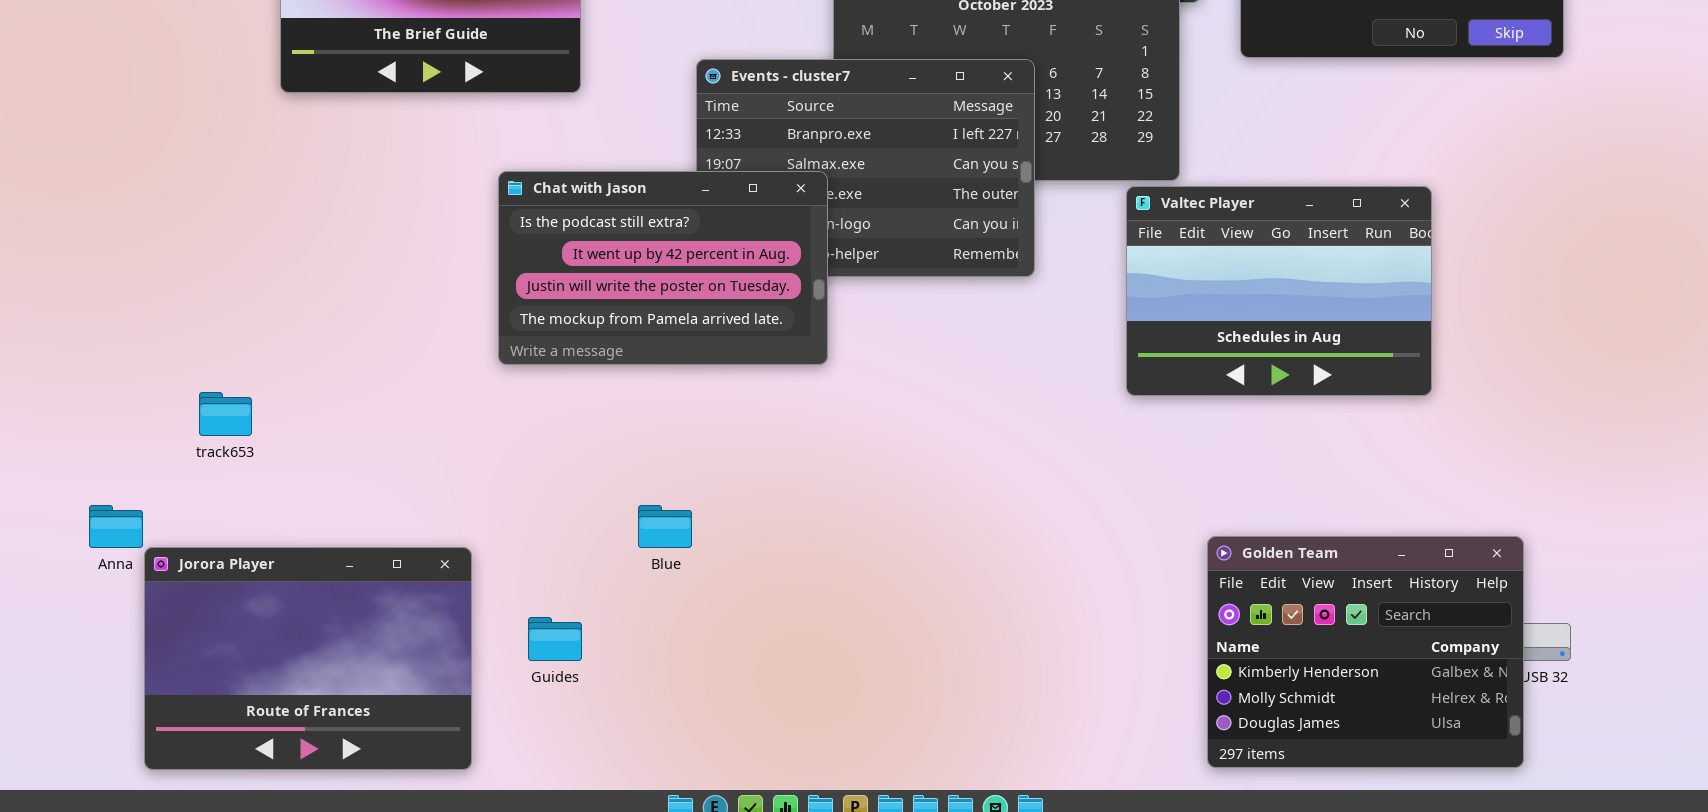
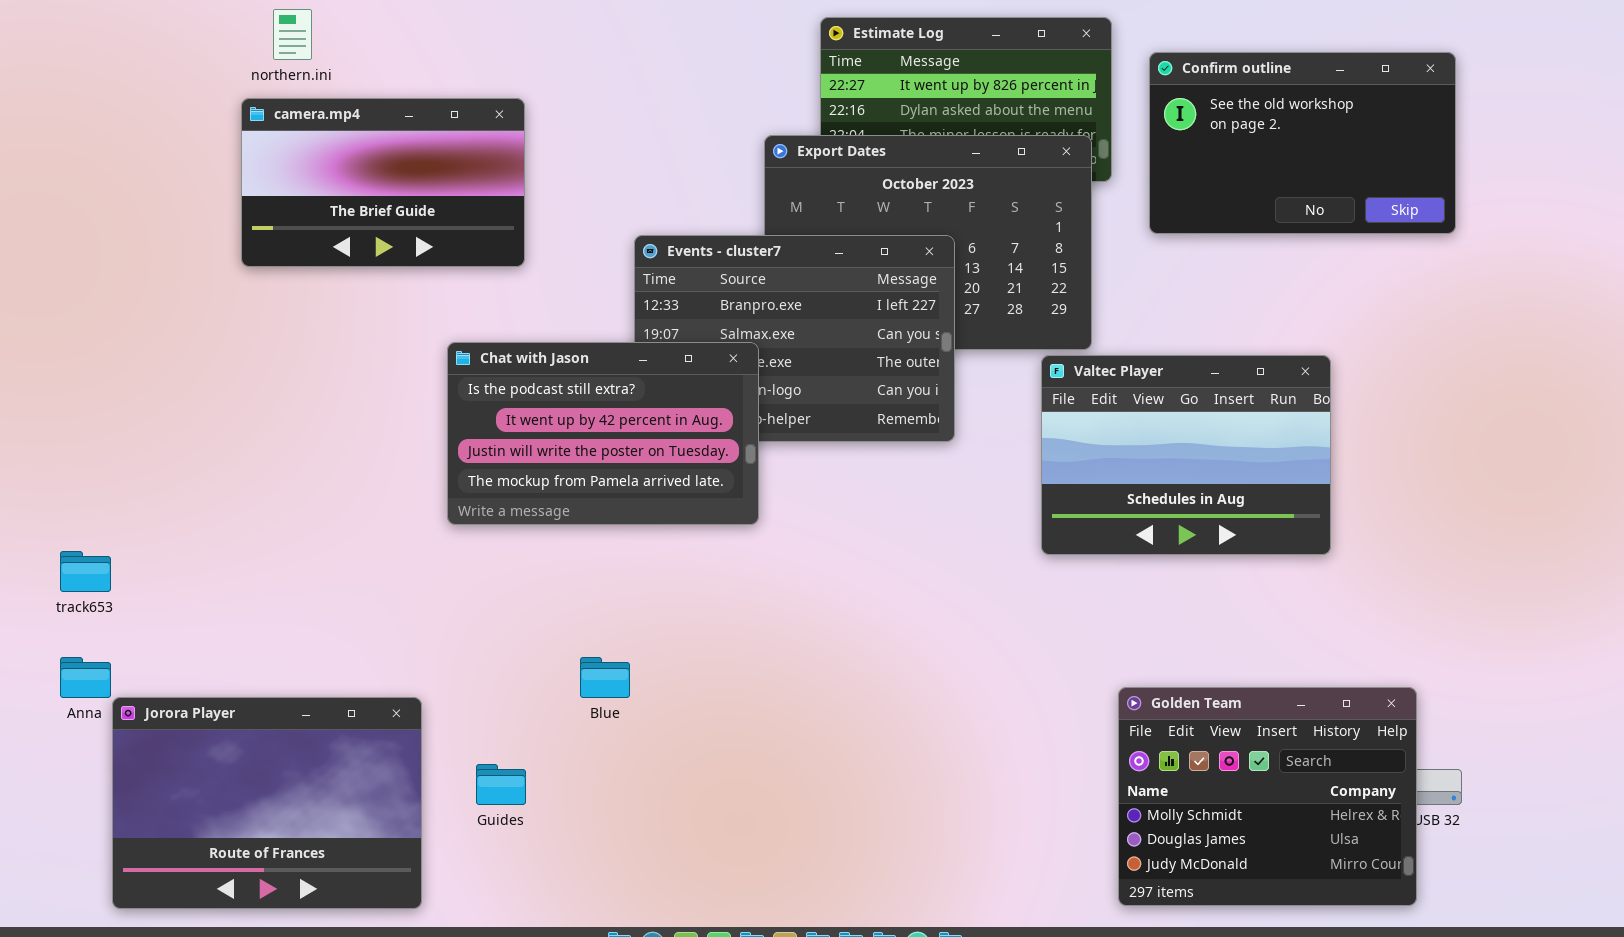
track653: [199,392,252,436] -> [60,551,111,592], moved
Golden Team: [1207,536,1524,768] -> [1118,687,1417,906], scrolled down 1 row

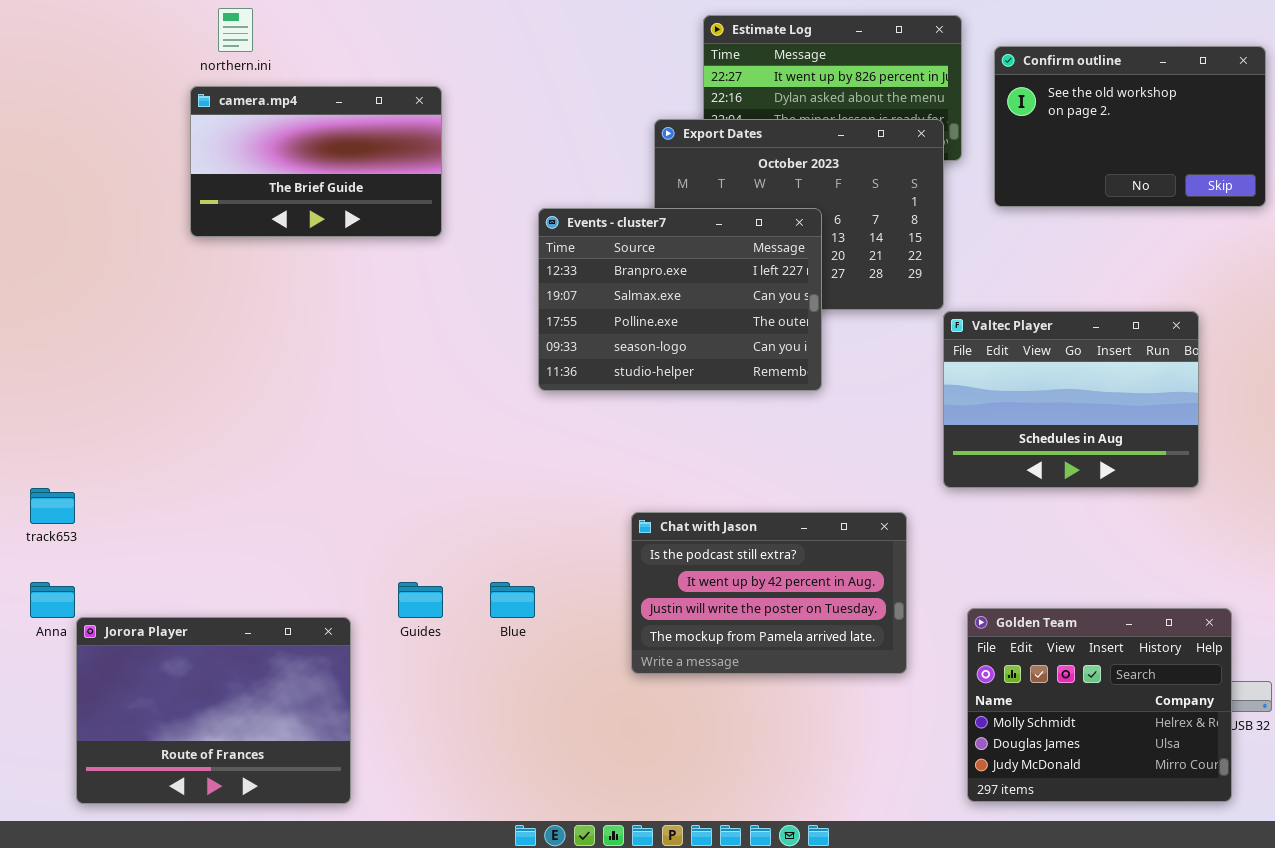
Chat with Jason: [447,342,759,525] -> [631,512,907,674], moved
Valtec Player: [1041,355,1331,555] -> [943,311,1199,488], moved
Guides: [476,764,526,805] -> [398,582,443,618], moved

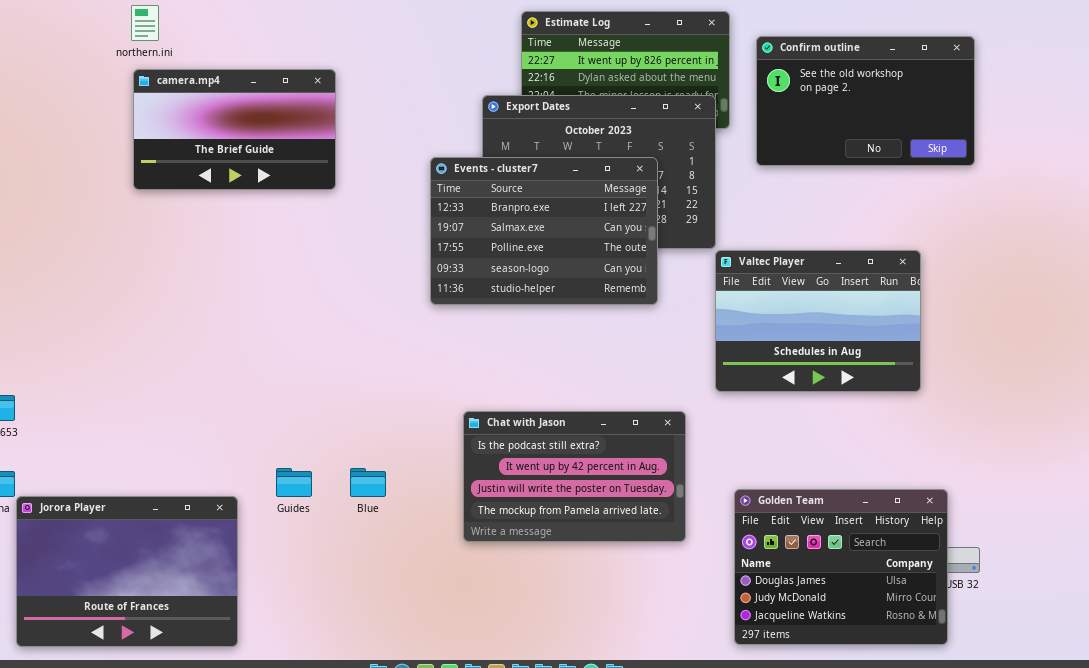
camera.mp4: [190,86,442,237] -> [133,69,336,190], moved
Events - cluster7: [538,208,822,391] -> [430,157,658,305], moved
Golden Team: [967,608,1232,802] -> [734,489,948,645], scrolled down 1 row

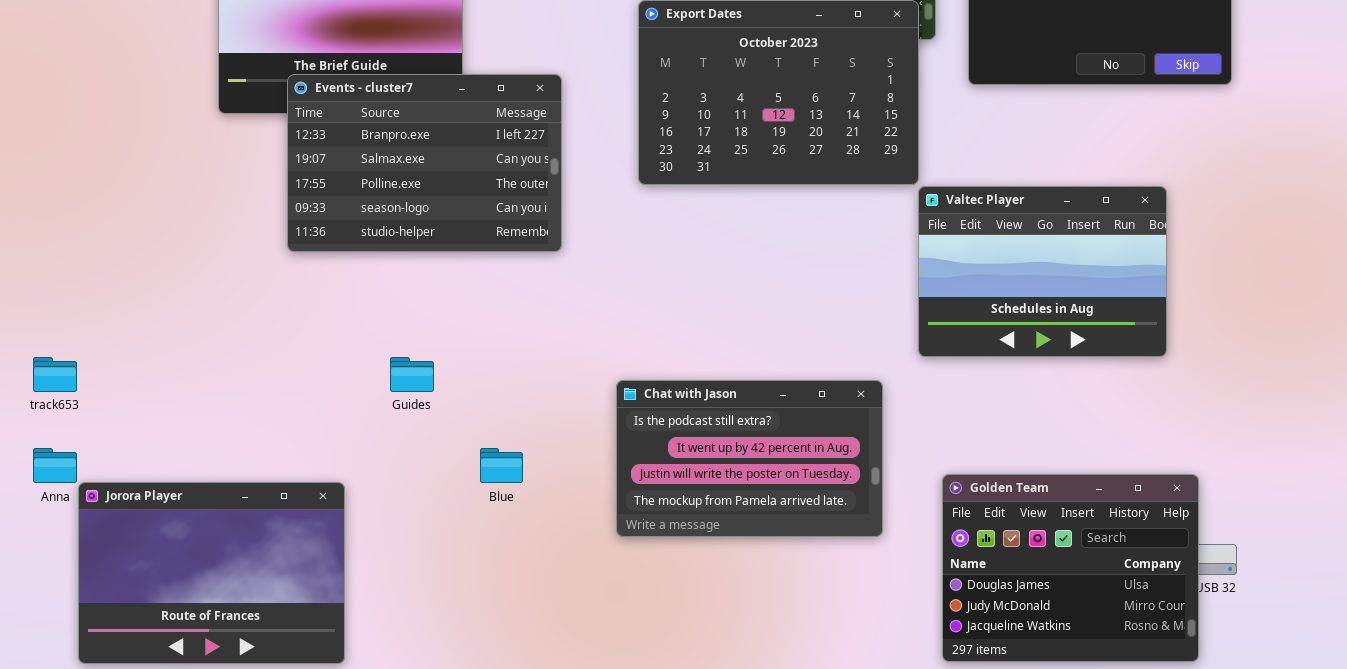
Events - cluster7: [430,157,658,305] -> [287,74,562,252], moved
Guides: [276,468,312,497] -> [390,357,434,392], moved

